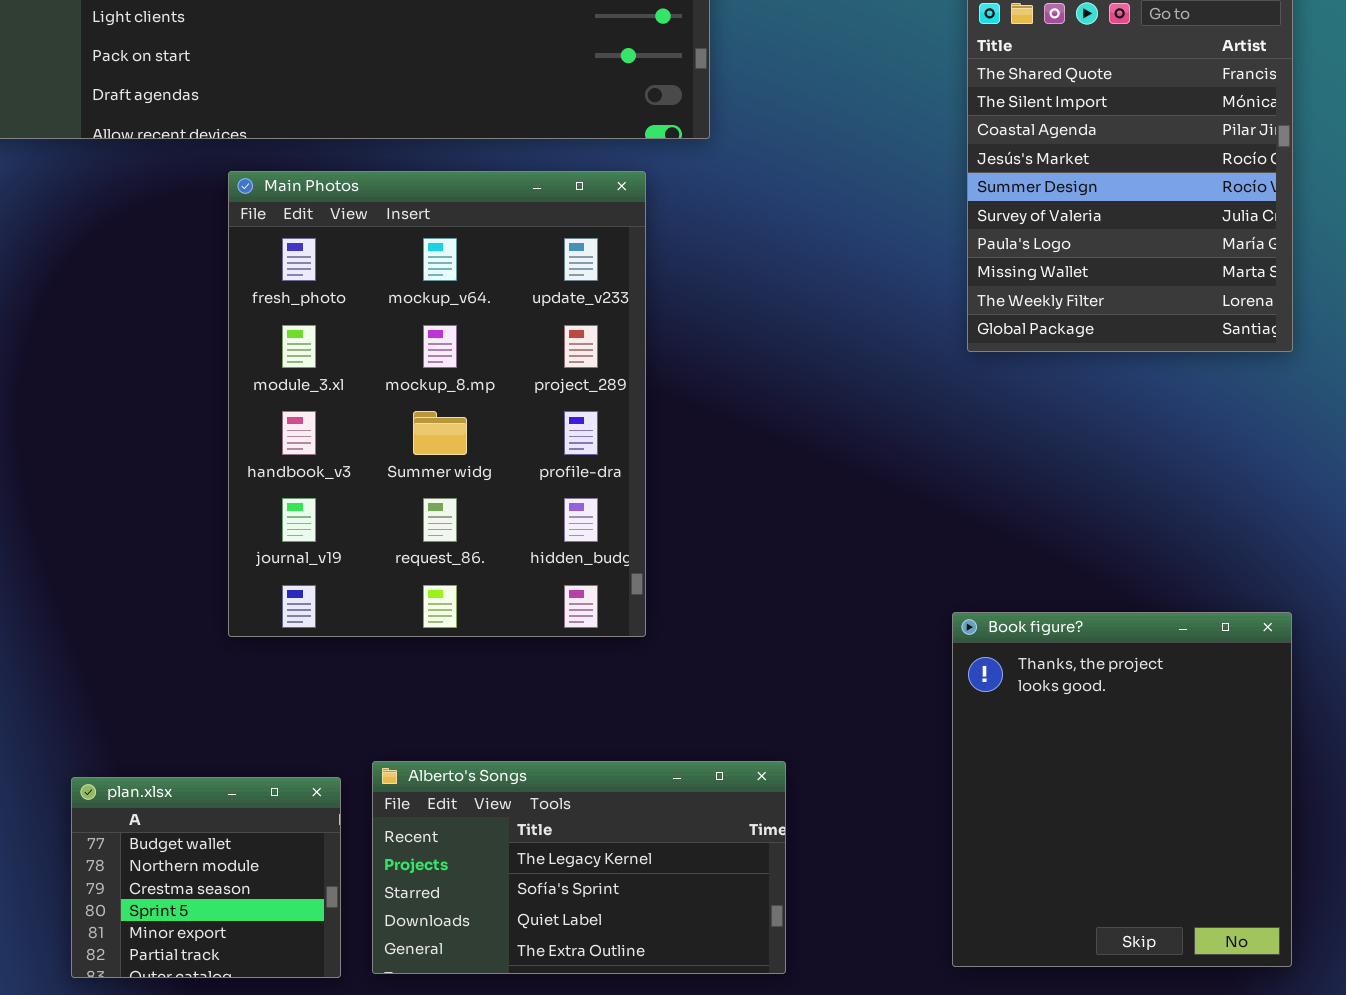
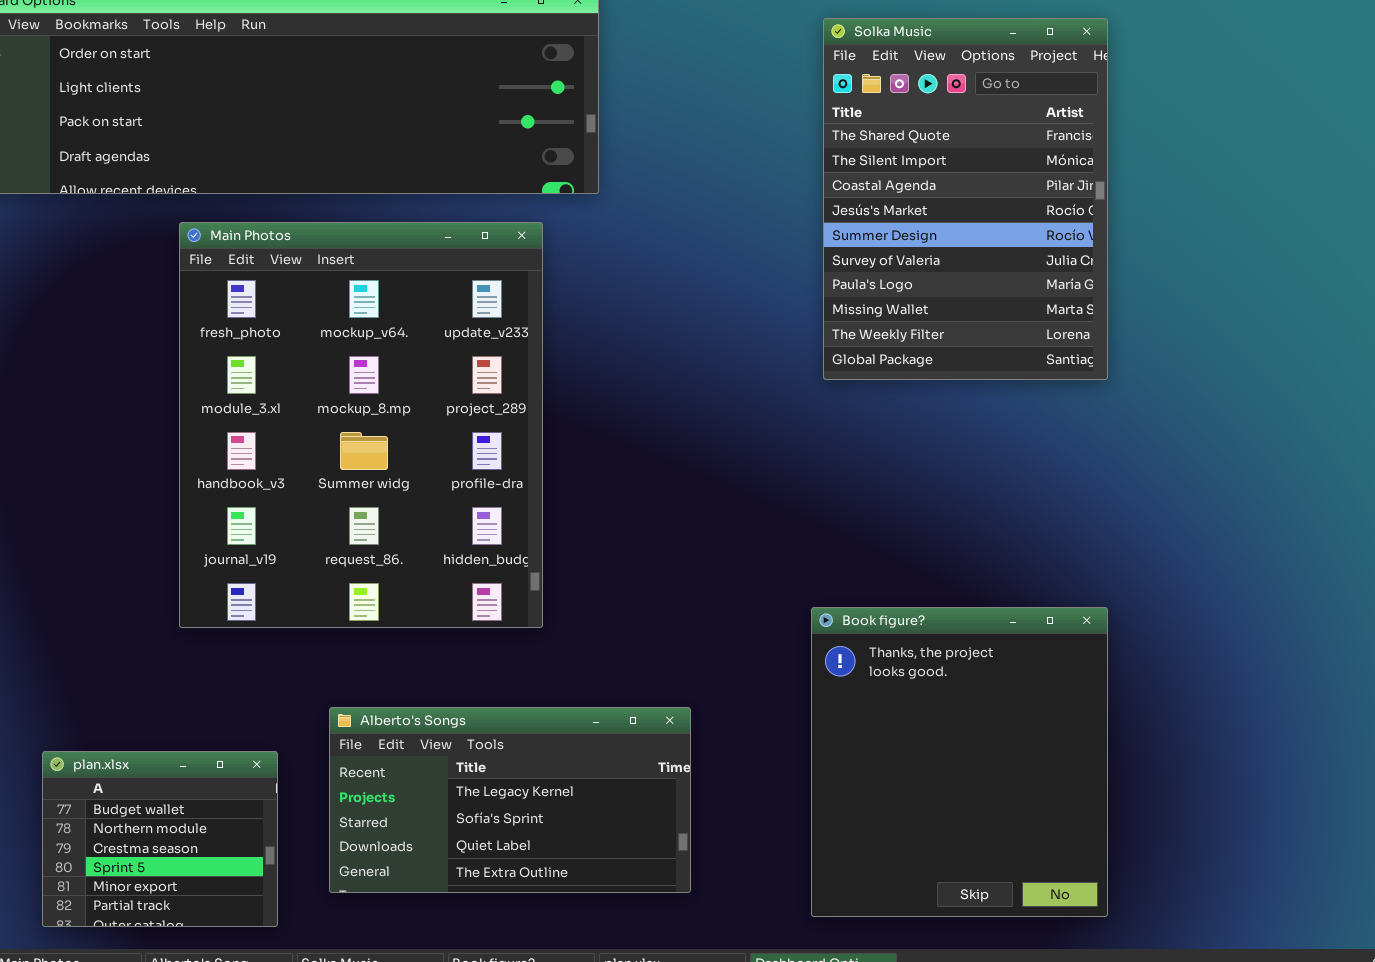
Alberto's Songs: [372,761,786,974] -> [329,707,691,893], moved

